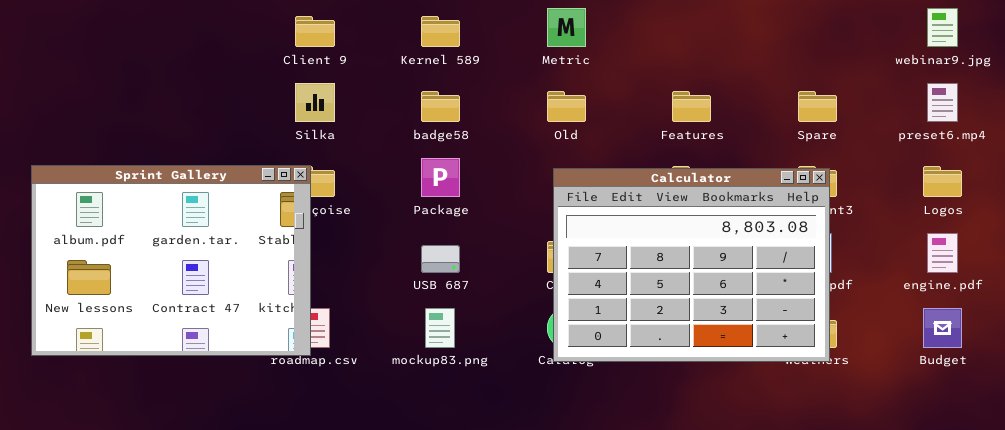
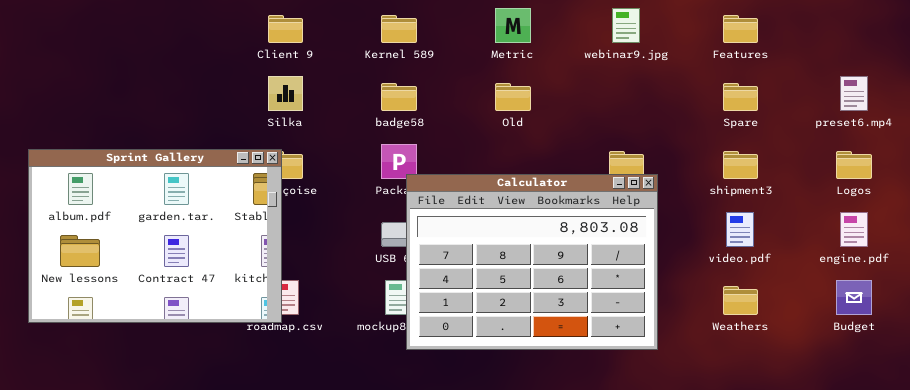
webinar9.jpg: [927,8,958,47] -> [612,8,640,43], moved
Features: [672,91,711,122] -> [723,15,758,43], moved
Calculator: [553,168,830,362] -> [406,174,658,350], moved

